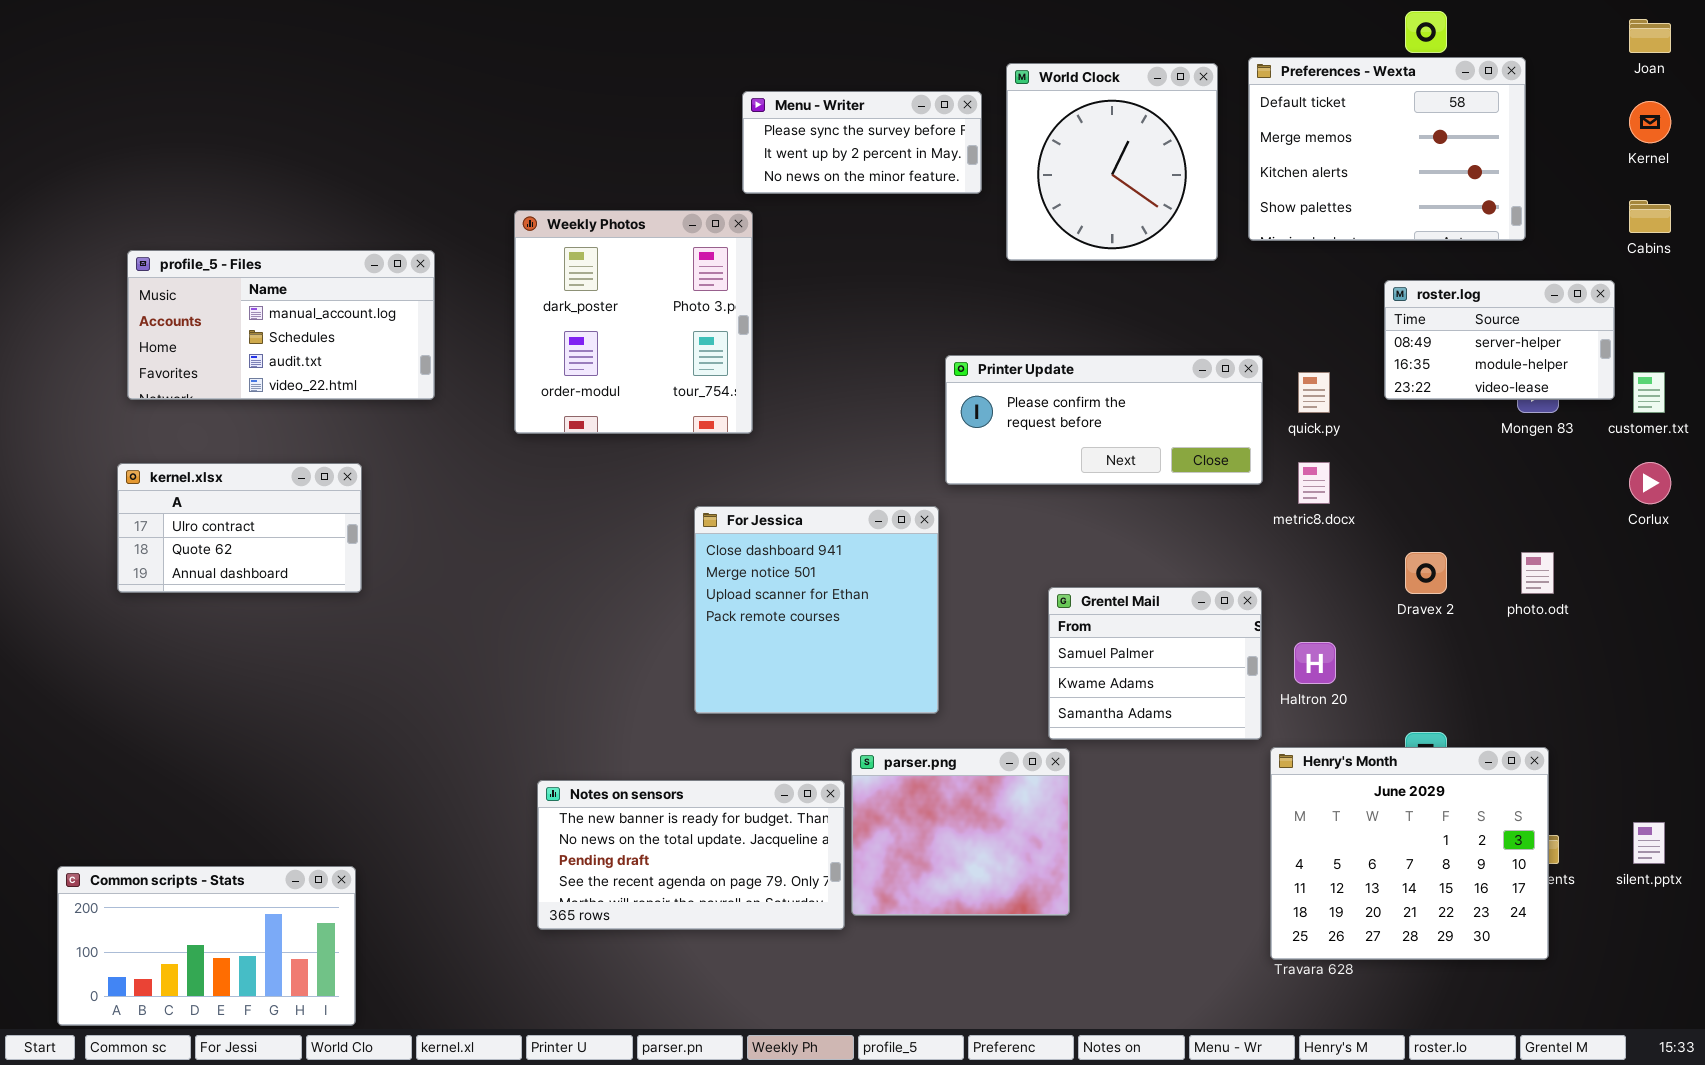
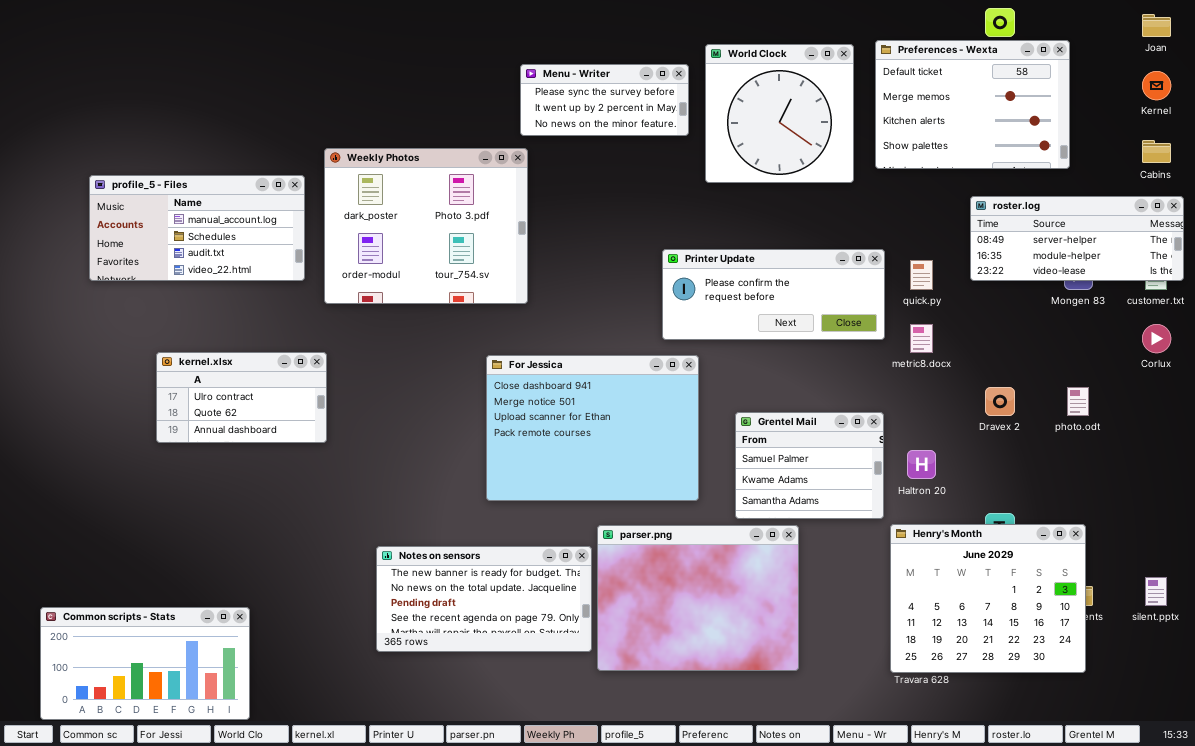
Weekly Photos: [514,210,753,434] -> [324,148,528,304], resized
roster.log: [1384,280,1615,400] -> [970,196,1184,281], resized
kernel.xlsx: [117,463,362,593] -> [156,352,327,443], moved
For Jessica: [694,506,939,714] -> [486,355,699,501], resized
parser.png: [851,748,1070,916] -> [597,525,799,671], resized

